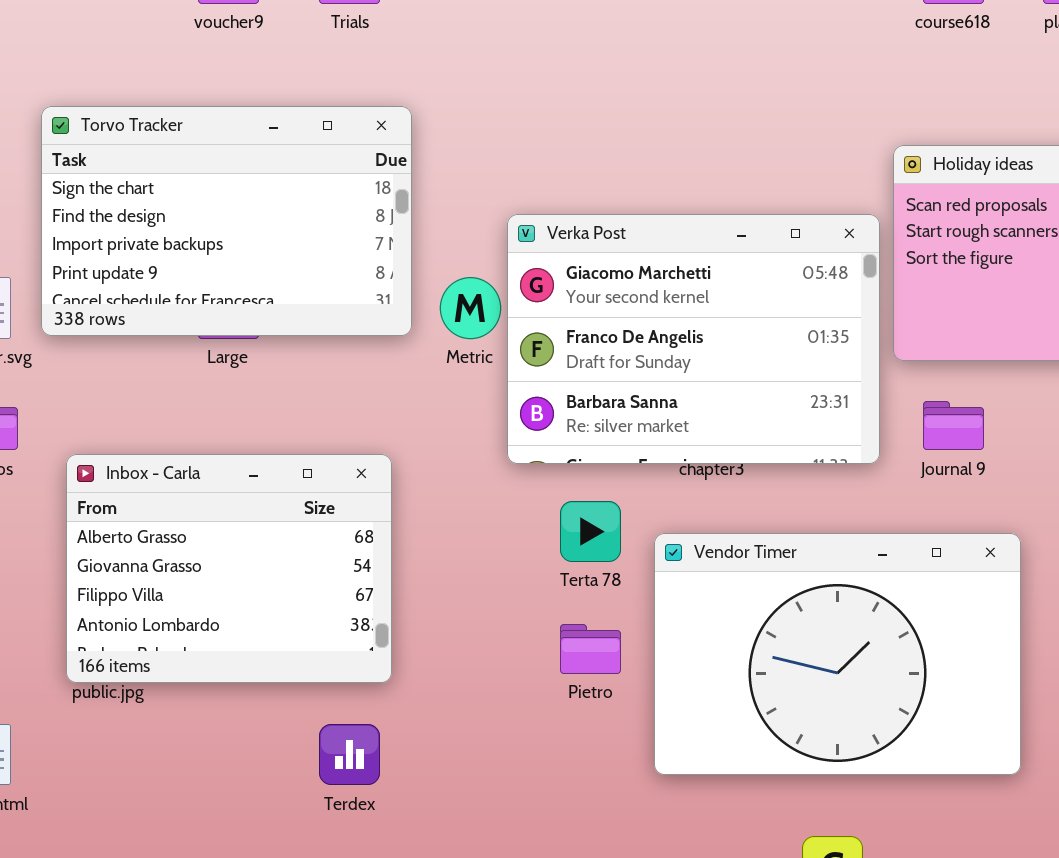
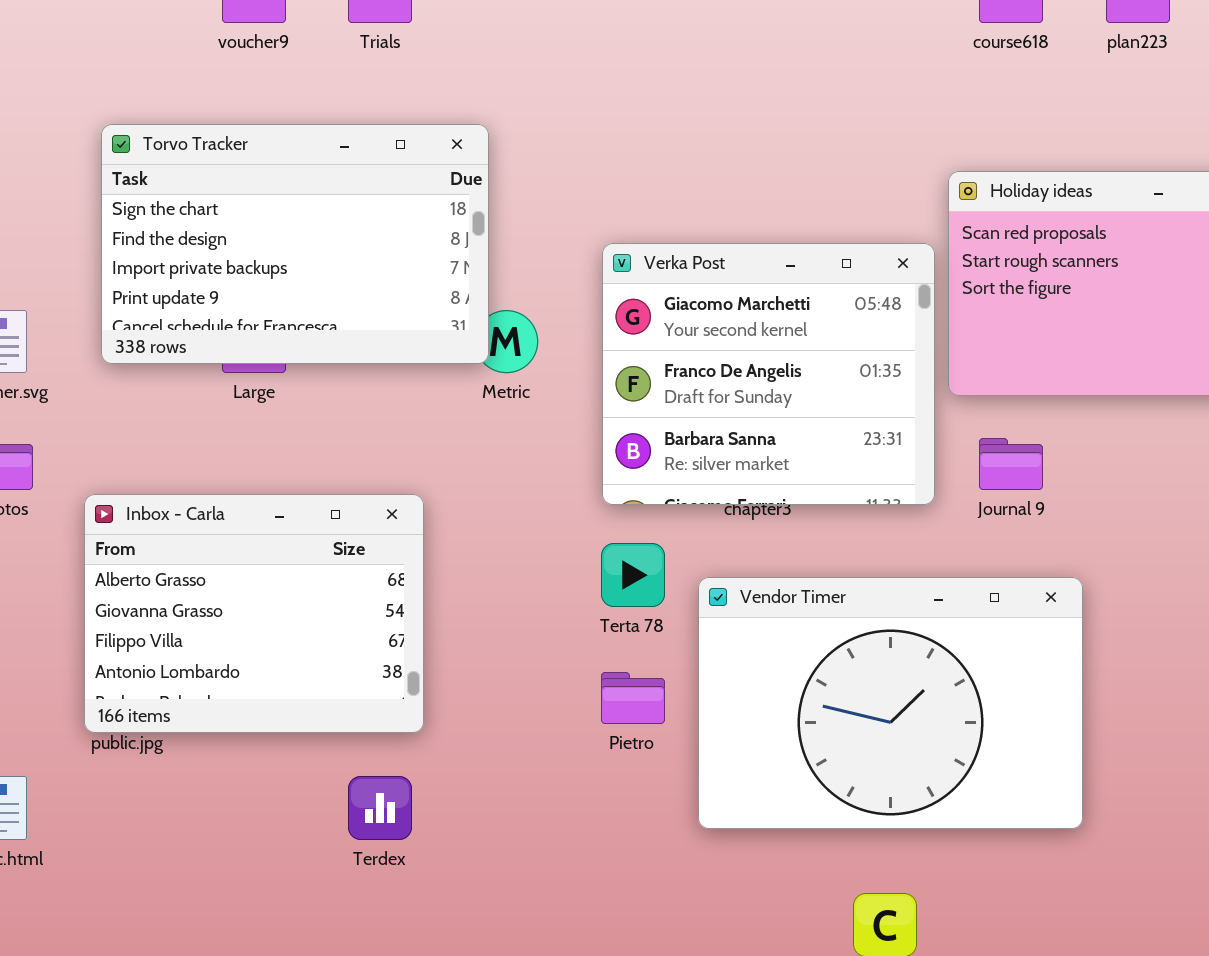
Torvo Tracker: [41,106,412,336] -> [101,124,489,364], moved
Verka Post: [507,214,880,464] -> [602,243,935,505], resized

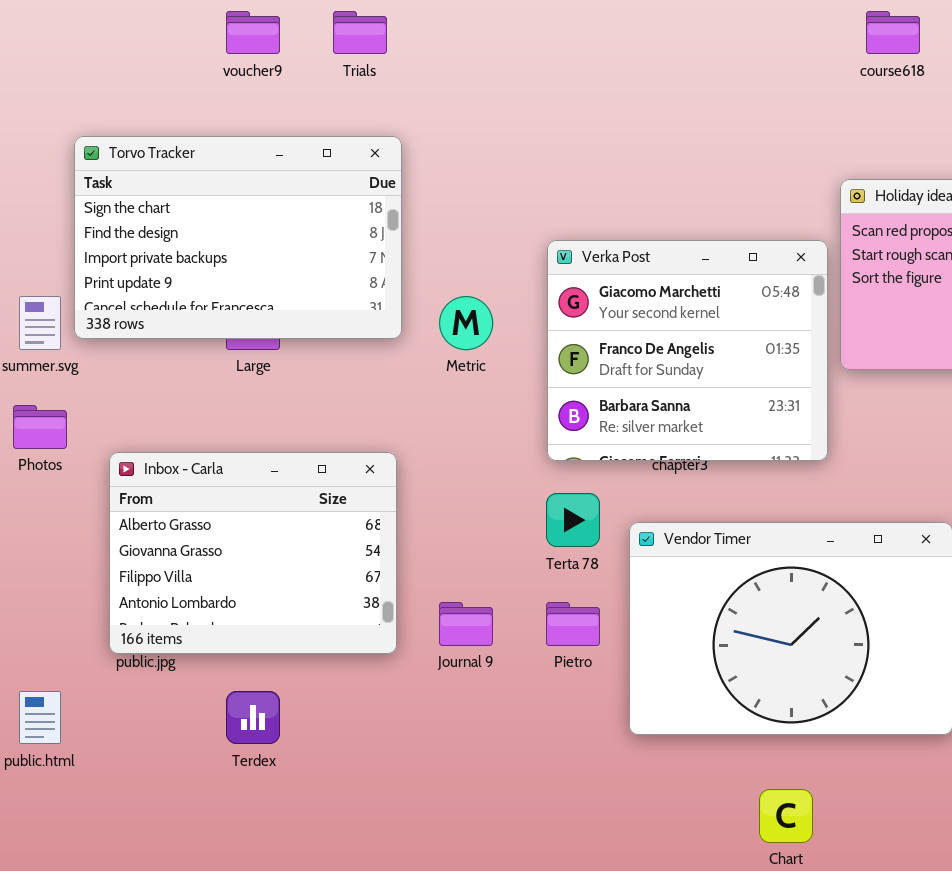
Torvo Tracker: [101,124,489,364] -> [74,136,402,339], moved
Journal 9: [979,438,1043,490] -> [439,602,493,646], moved
Terdex: [348,776,412,840] -> [226,691,280,744], moved

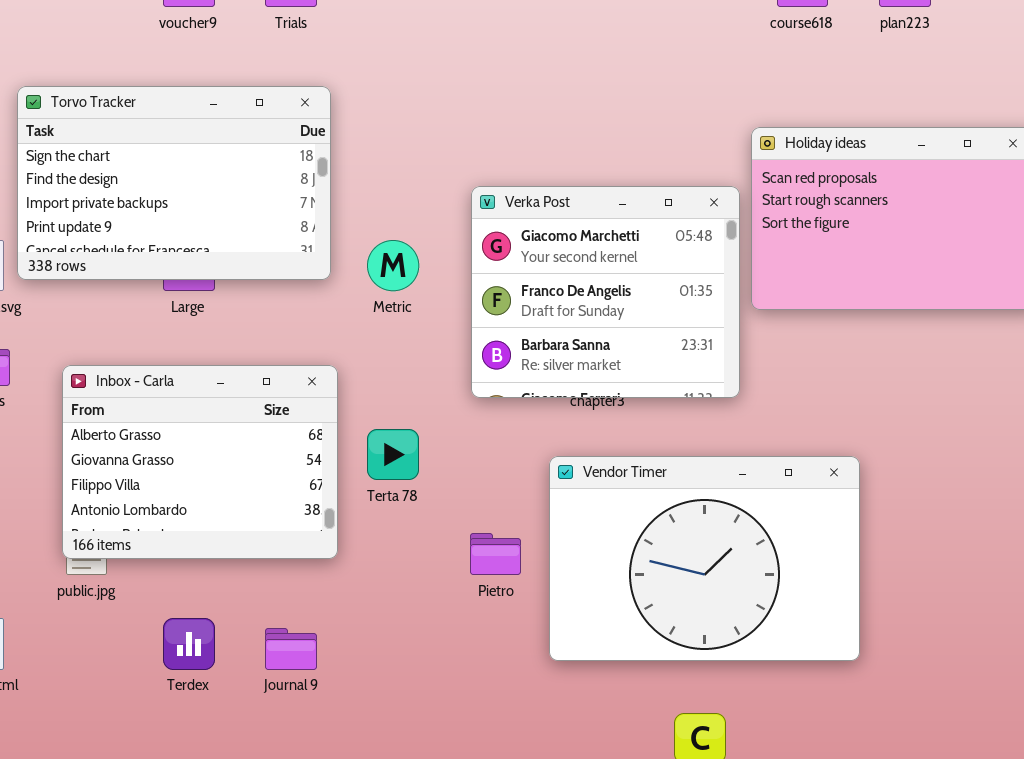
Inbox - Carla: [109,452,397,654] -> [62,365,338,559], moved
Terta 78: [546,493,600,547] -> [367,429,419,480], moved
Journal 9: [439,602,493,646] -> [265,628,317,670], moved

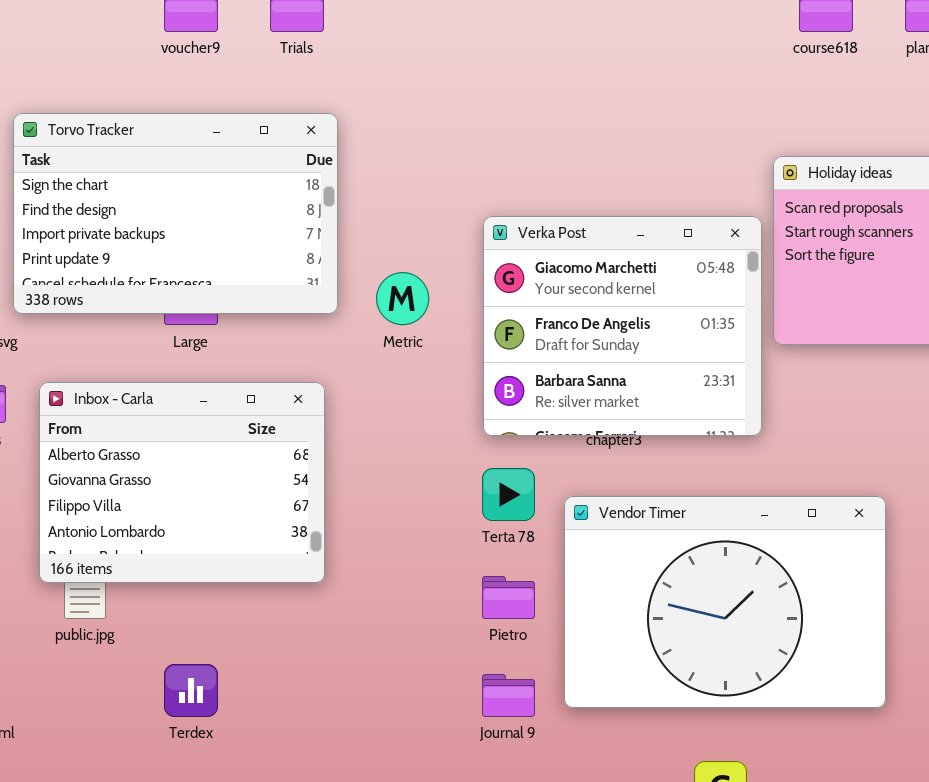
Inbox - Carla: [62,365,338,559] -> [39,382,325,583], moved
Terta 78: [367,429,419,480] -> [482,468,535,521], moved
Journal 9: [265,628,317,670] -> [482,674,535,717], moved

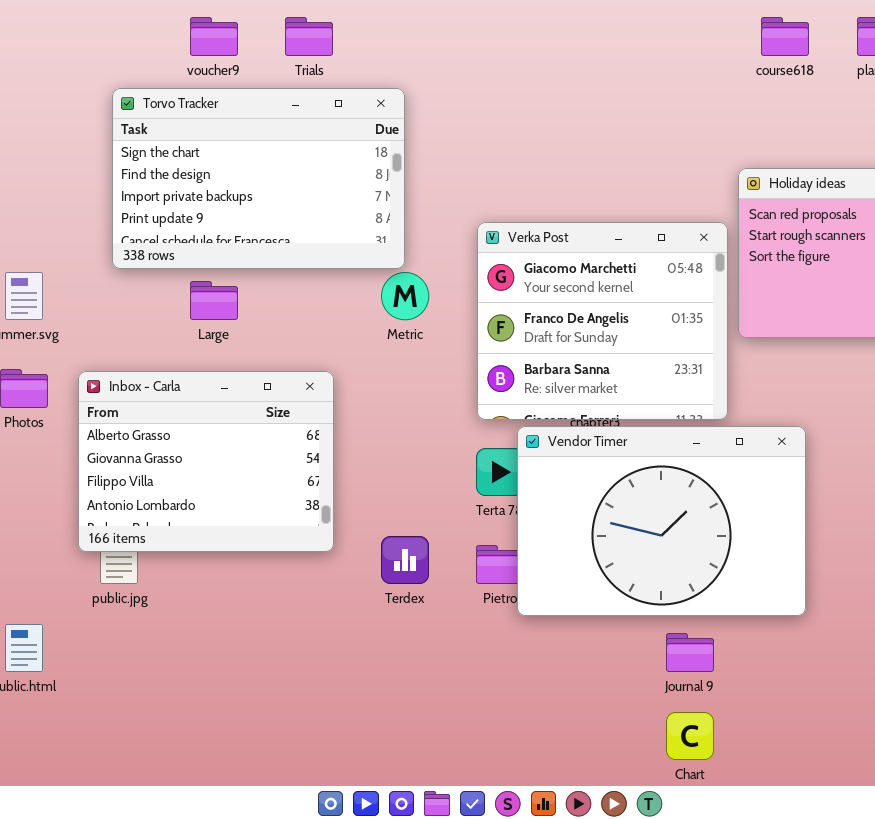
Torvo Tracker: [13,113,338,314] -> [112,88,405,269], moved
Vendor Timer: [564,496,886,708] -> [517,426,806,616], moved
Terdex: [164,664,218,717] -> [381,536,429,584], moved
Journal 9: [482,674,535,717] -> [666,633,714,672], moved

